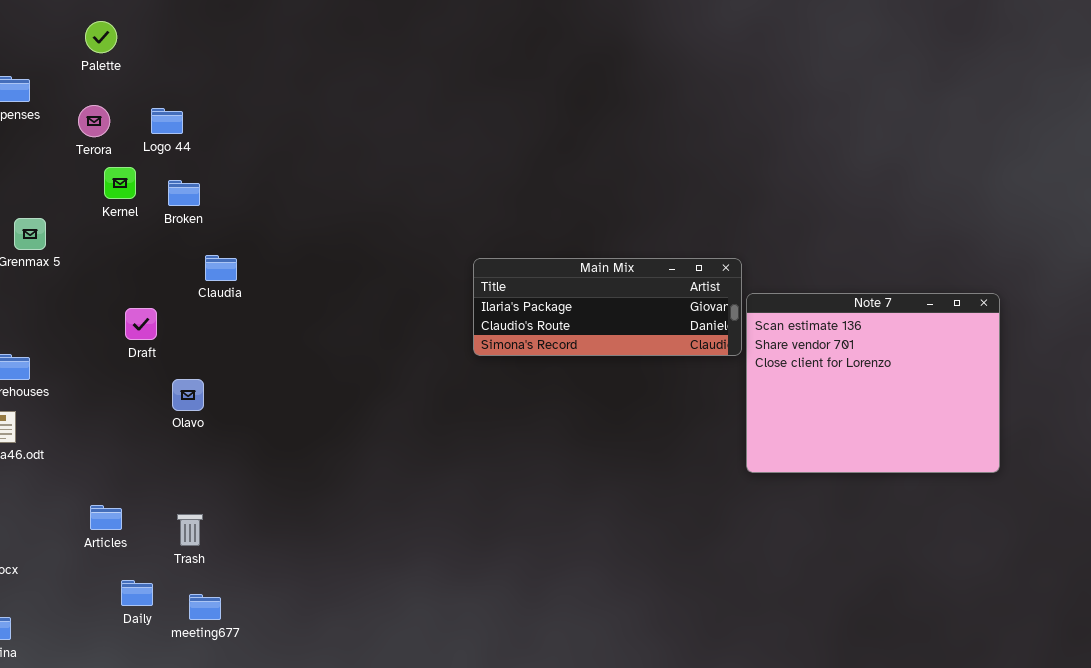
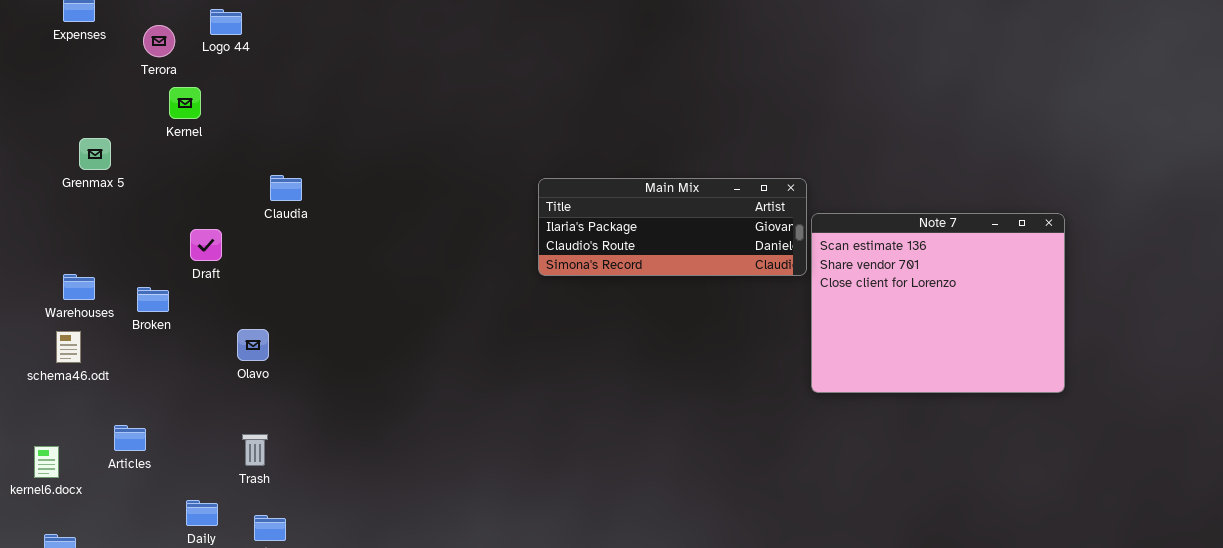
Logo 44: [151,108,183,134] -> [210,9,242,35], moved
Broken: [168,180,200,206] -> [137,287,169,312], moved
Olavo: [172,379,204,411] -> [237,329,269,361], moved
Articles: [90,505,122,530] -> [114,425,146,451], moved

